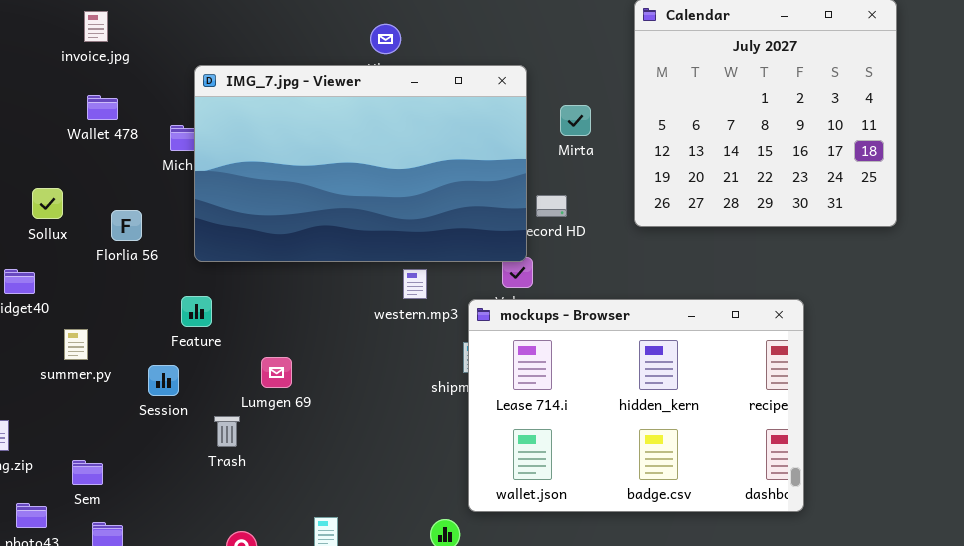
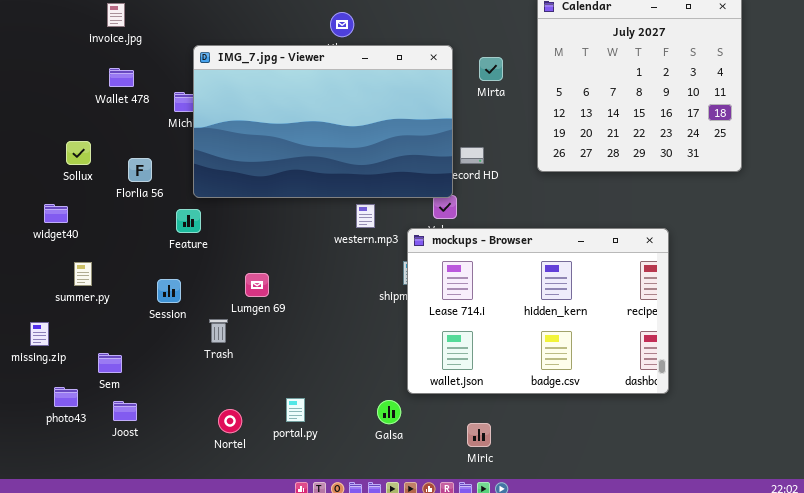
Mirta: [560,105,591,136] -> [479,57,503,81], moved
Feature: [181,296,212,327] -> [176,209,201,233], moved
summer.py: [64,329,88,360] -> [74,262,92,286], moved

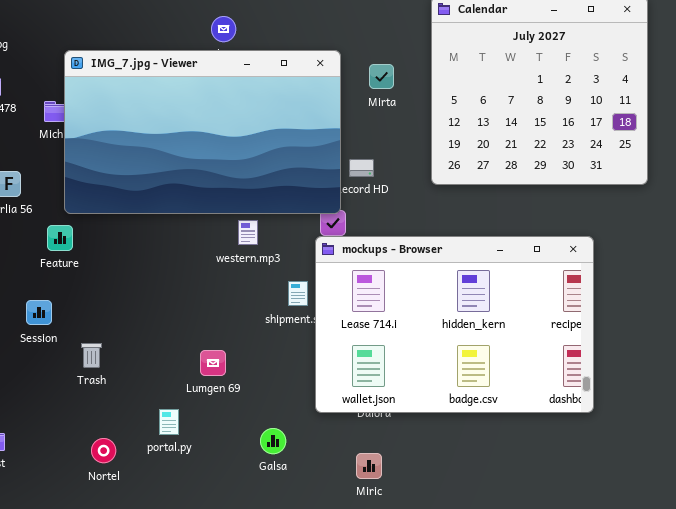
mockups - Browser: [407,228,669,394] -> [315,236,594,413], moved
Lumgen 69: [245,273,269,297] -> [200,350,226,376], moved
portal.py: [286,398,305,422] -> [159,409,179,435], moved

